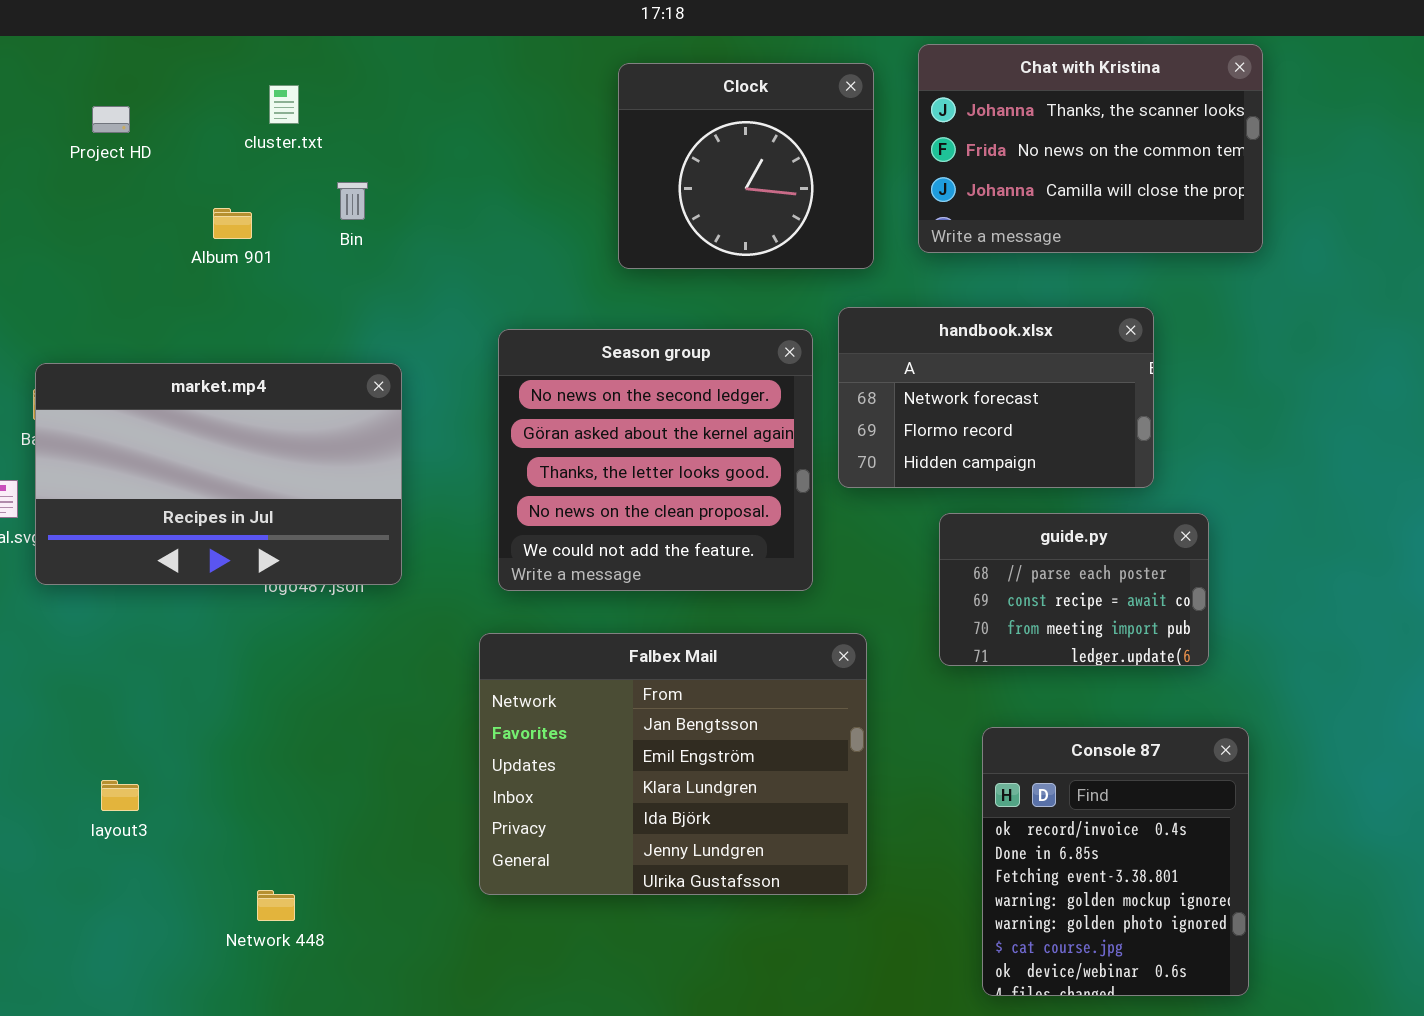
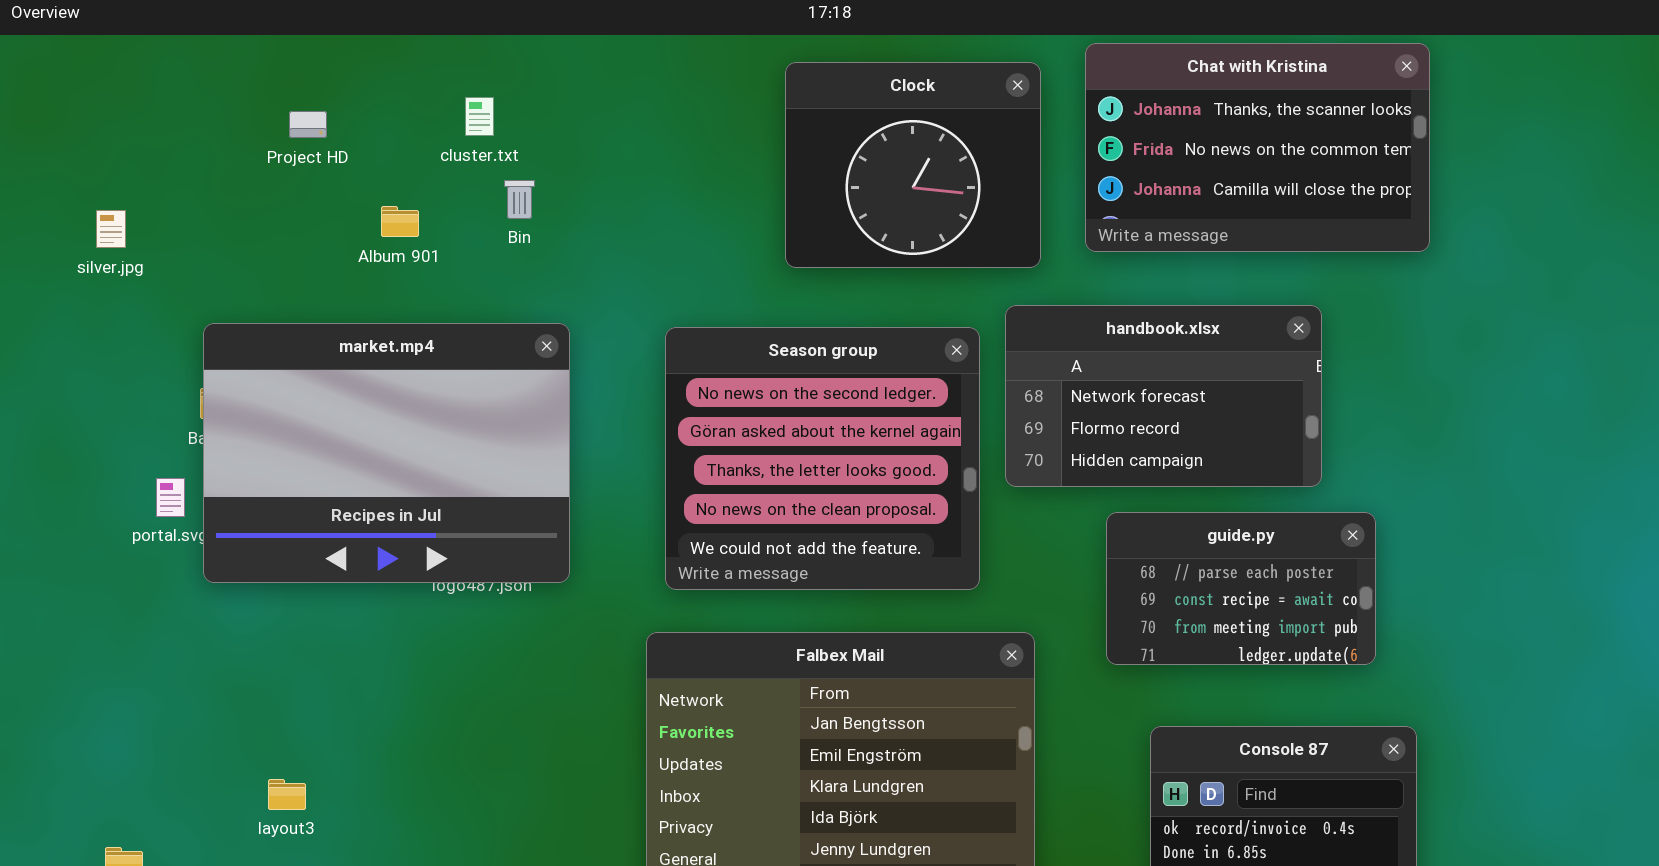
cluster.txt: [269,85,299,124] -> [465,97,494,136], moved
Project HD: [92,106,130,133] -> [289,111,327,138], moved
market.mp4: [35,363,402,585] -> [203,323,570,583], resized

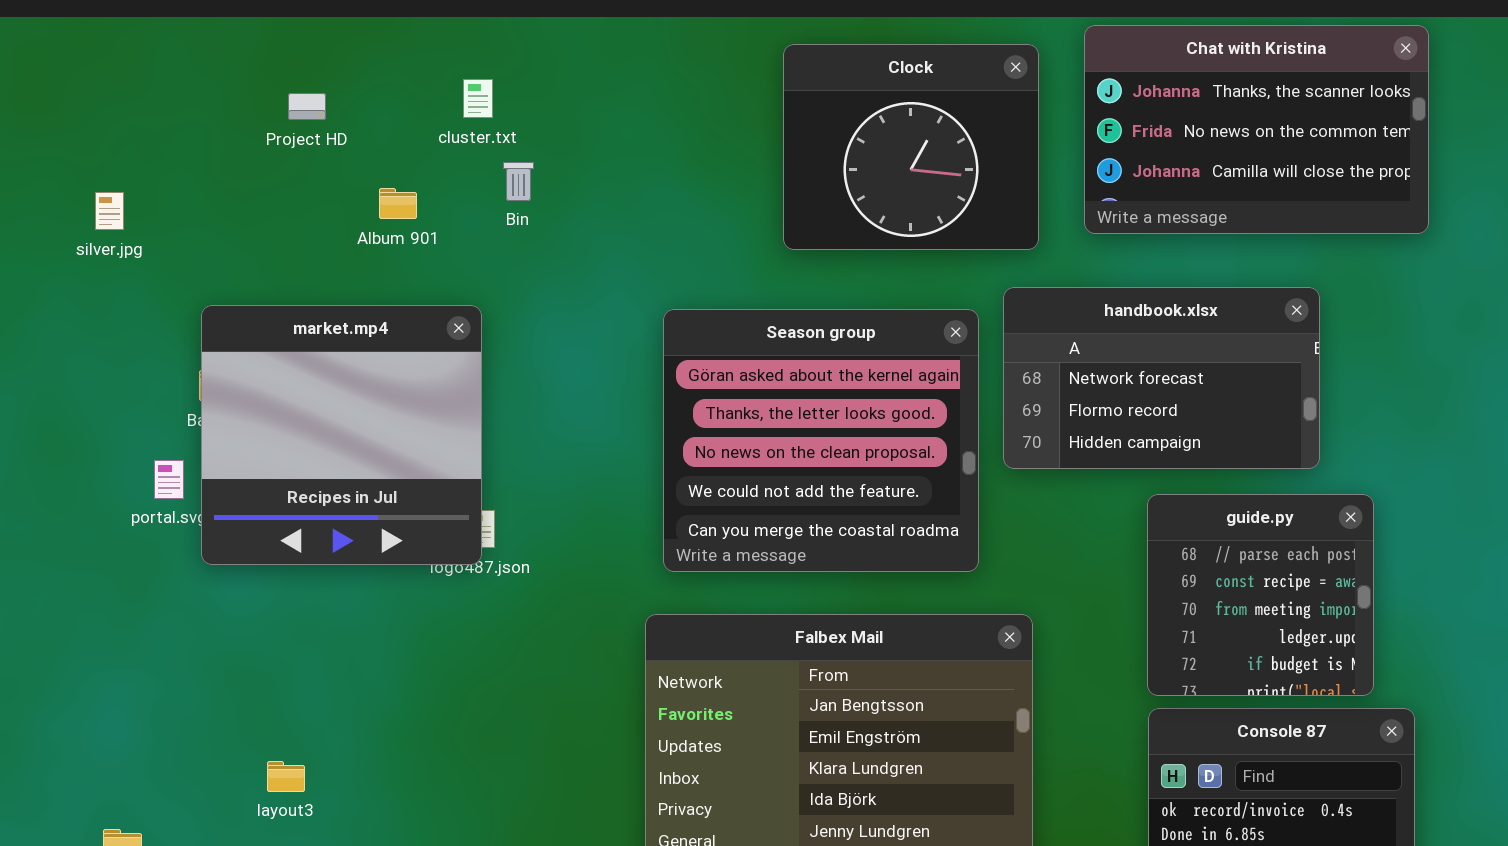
market.mp4: [203,323,570,583] -> [201,305,482,565], resized
Season group: [665,327,980,590] -> [663,309,979,572], scrolled down 1 row
guide.py: [1106,512,1376,665] -> [1147,494,1374,696], resized

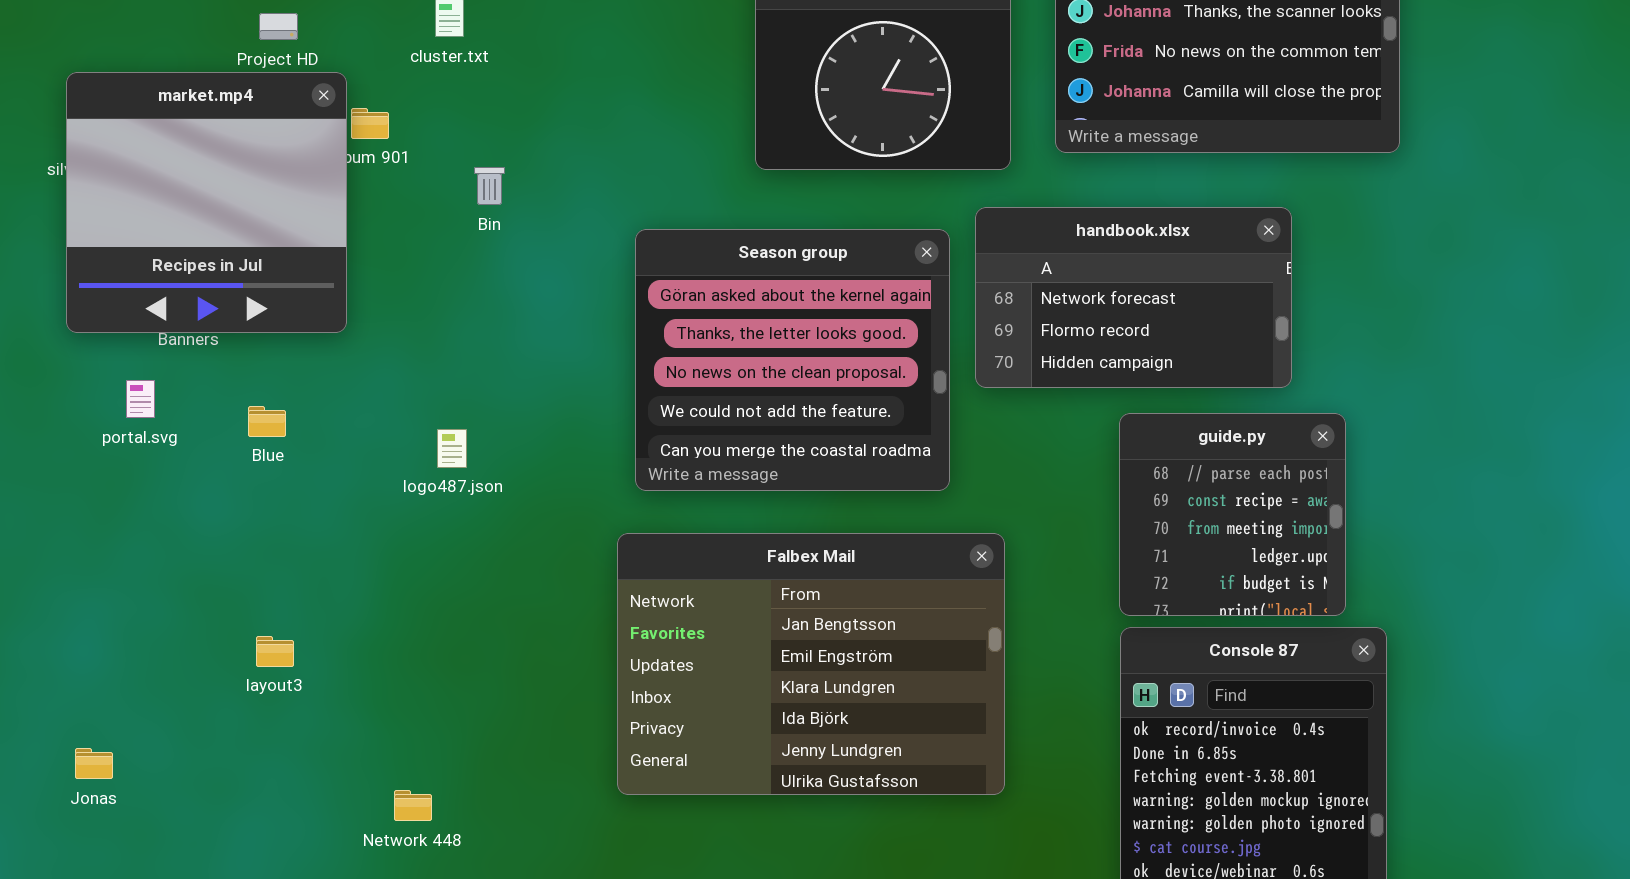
Bin: [503,162,534,201] -> [474,167,505,205], moved
market.mp4: [201,305,482,565] -> [66,72,347,333], moved
layout3: [267,761,305,792] -> [256,636,294,667], moved

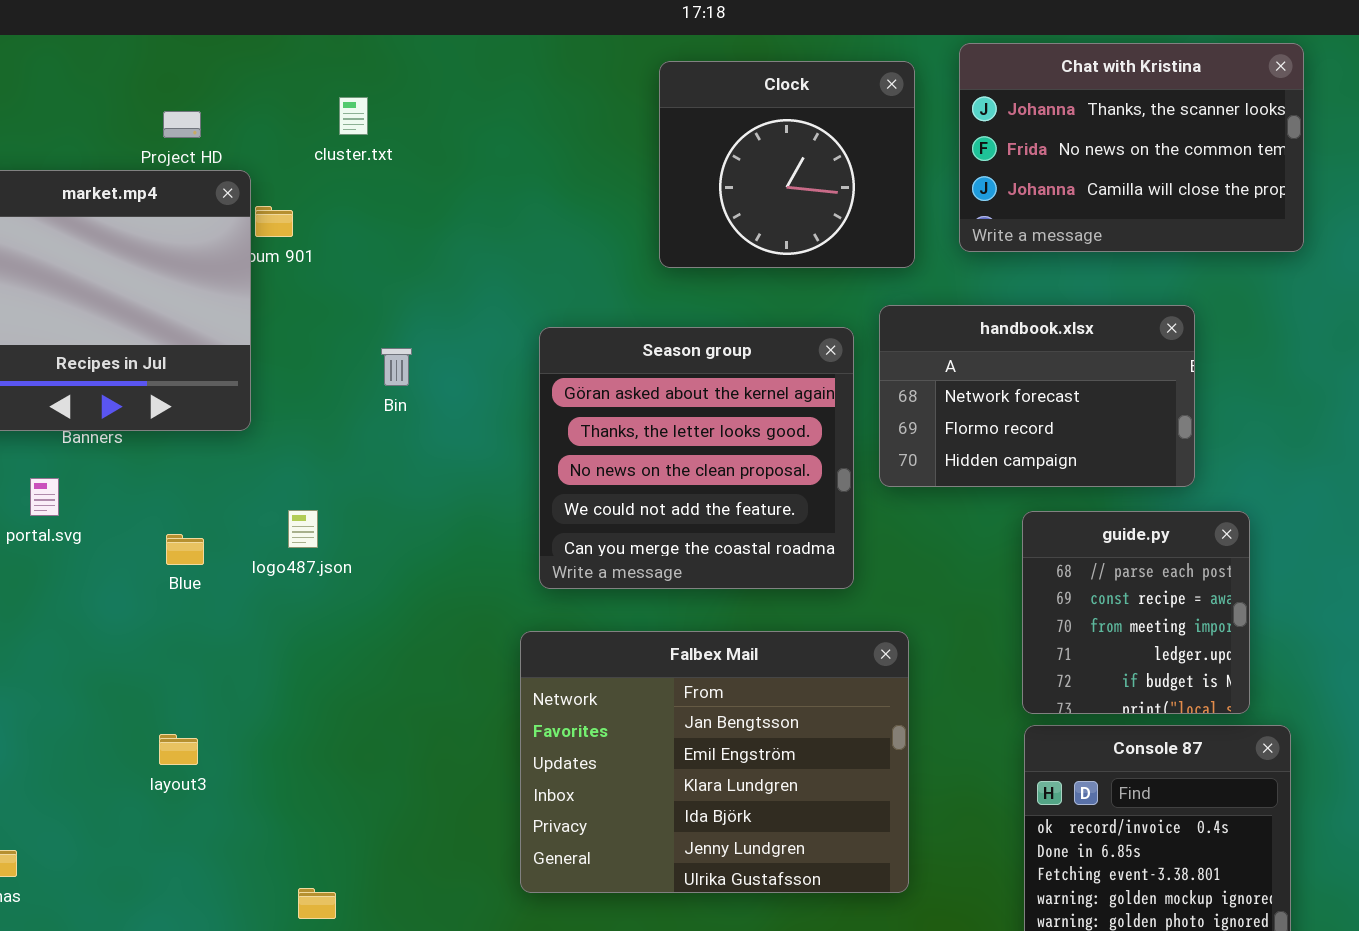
Bin: [474,167,505,205] -> [381,348,412,386], moved
Blue: [248,406,286,437] -> [166,534,204,565], moved
logo487.json: [437,429,467,468] -> [288,510,318,548], moved

